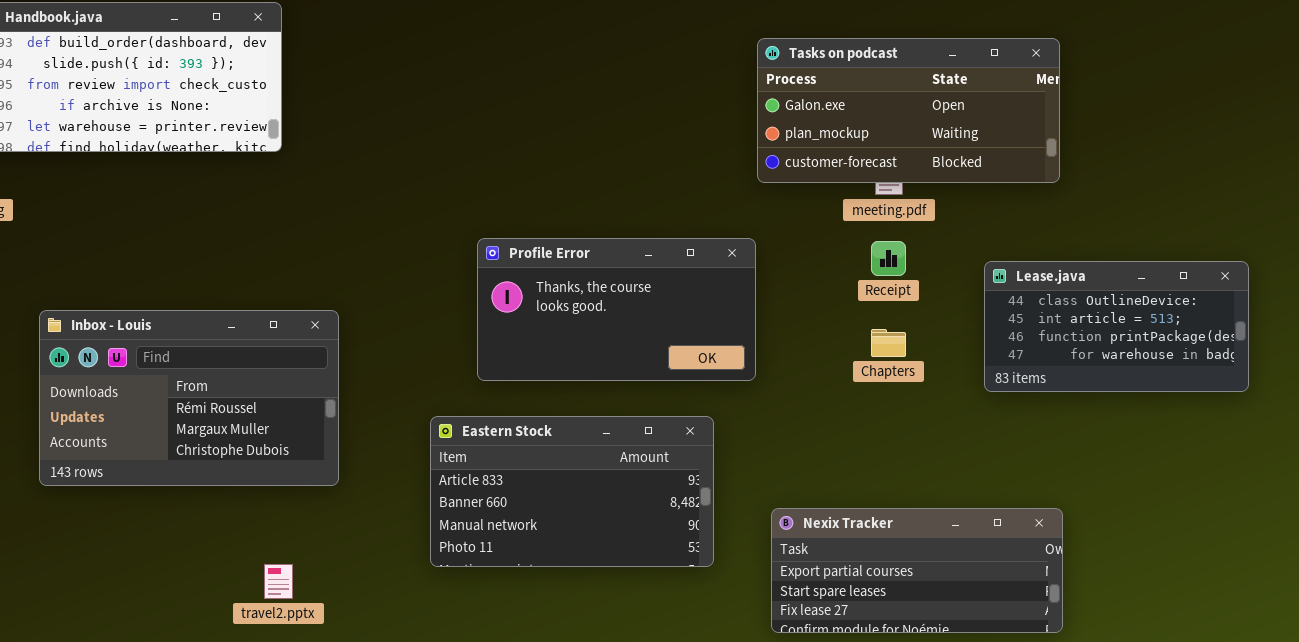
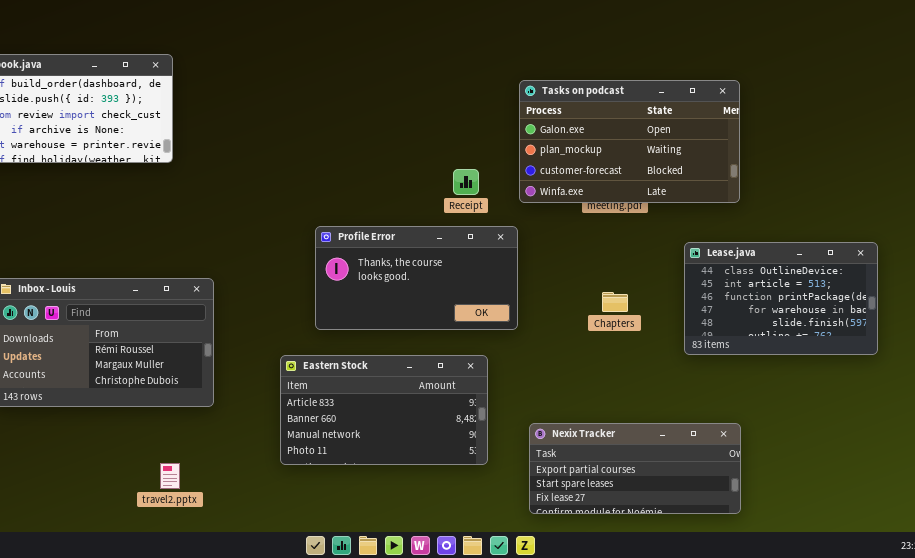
Tasks on podcast: [757,38,1060,183] -> [519,80,740,203], resized
Receipt: [871,241,906,276] -> [453,169,479,195], moved
Lease.java: [984,261,1249,392] -> [684,242,878,355], resized

